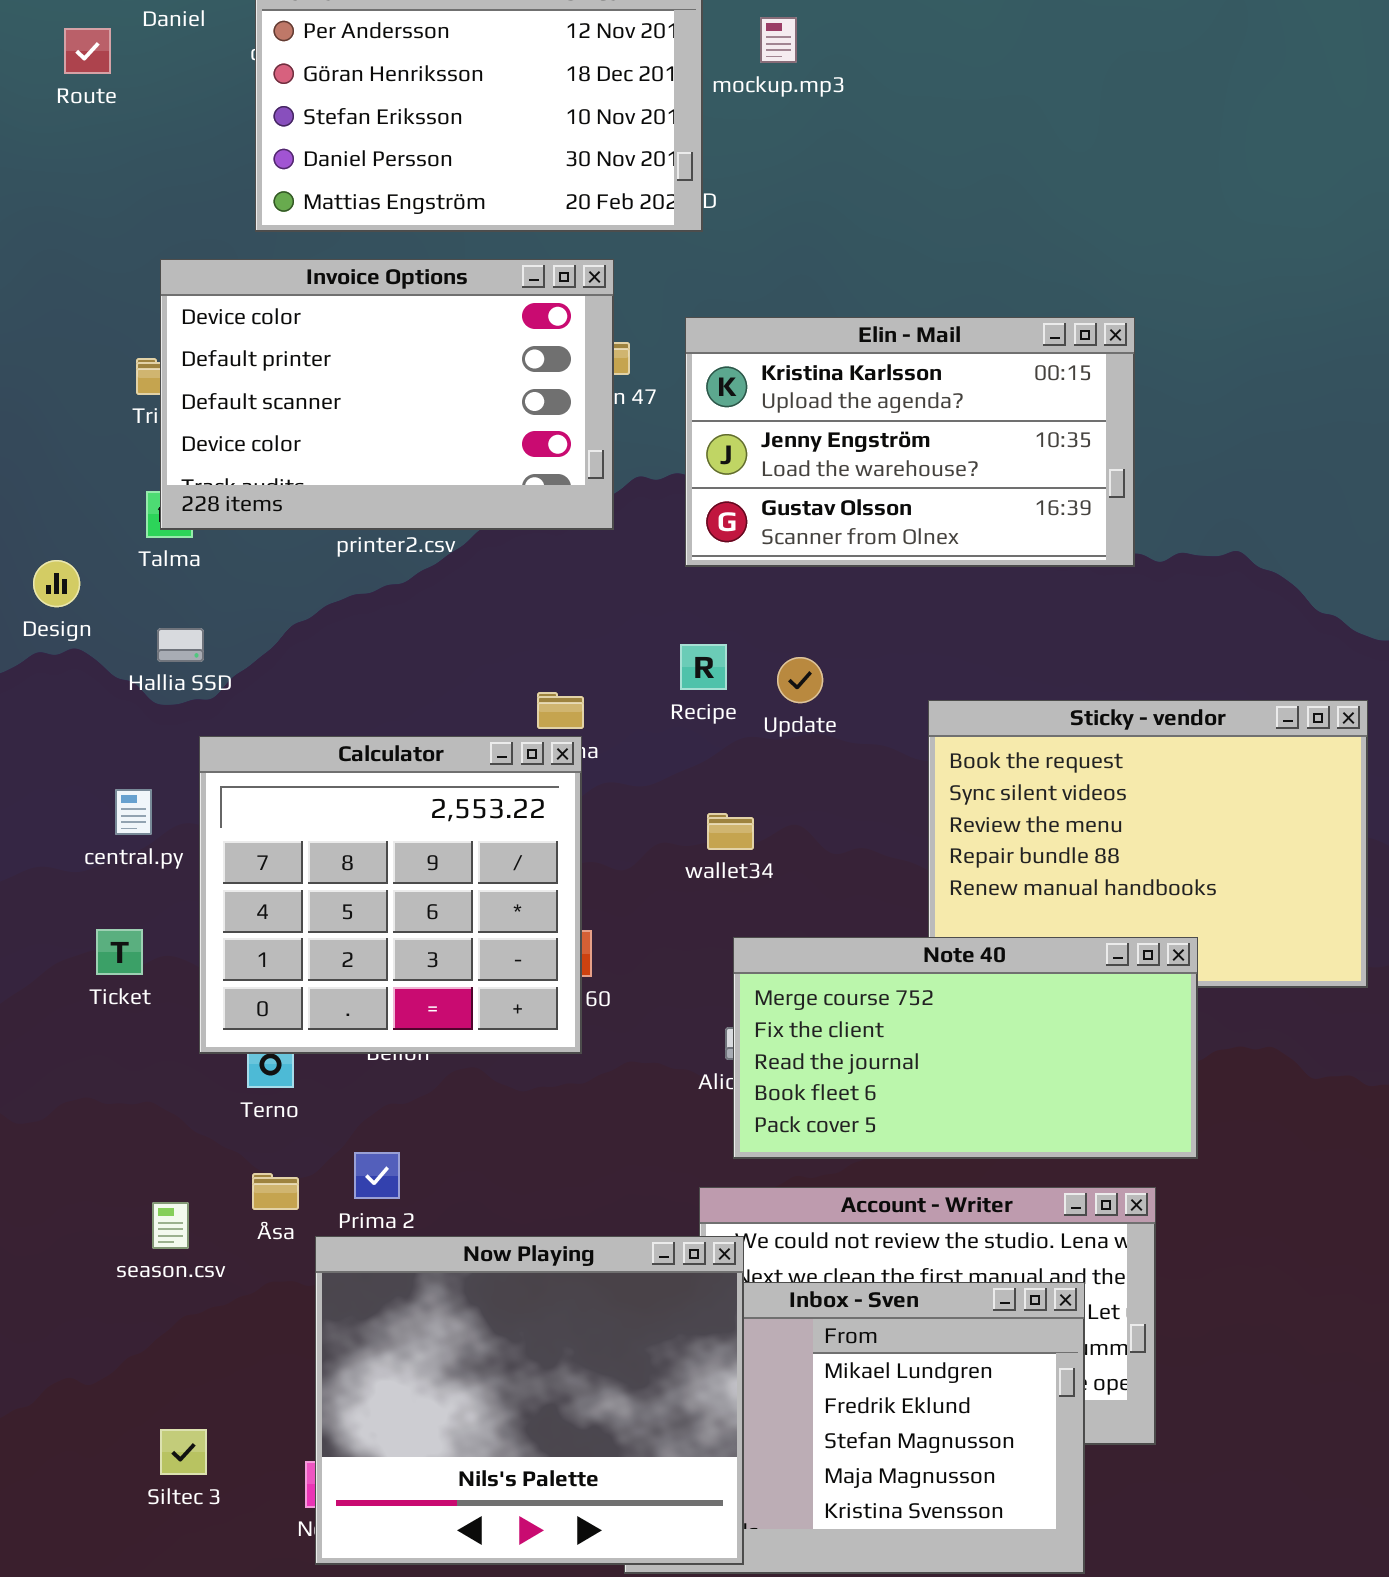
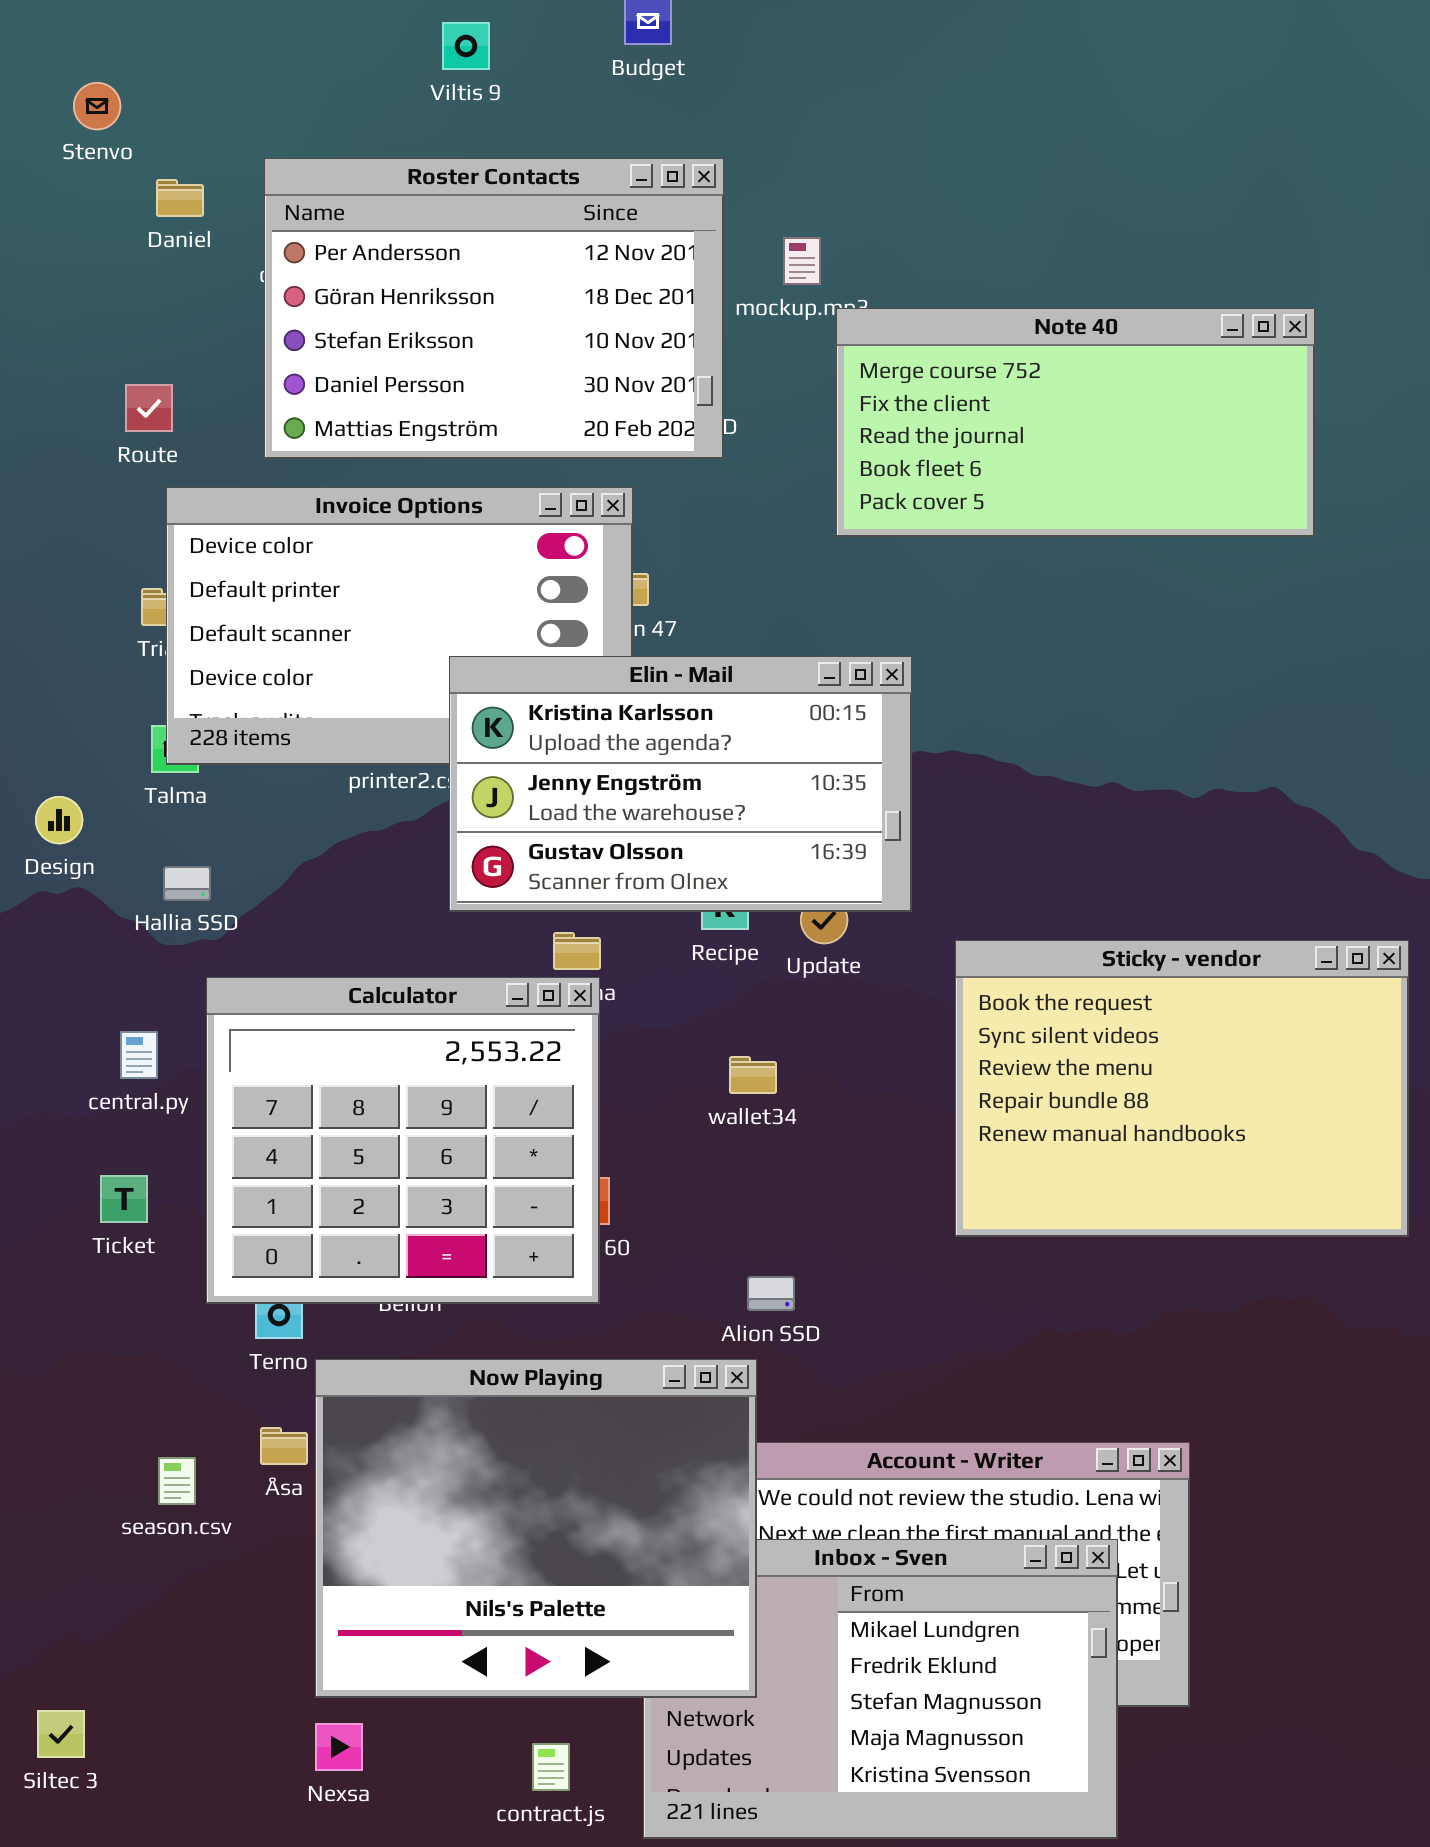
Route: [64,28,111,74] -> [125,384,173,432], moved
Elin - Mail: [685,317,1135,567] -> [449,656,912,912], moved
Note 40: [733,937,1198,1159] -> [836,308,1315,537], moved
Now Playing: [315,1236,744,1565] -> [315,1359,757,1698], moved
Siltec 3: [160,1429,207,1475] -> [37,1710,85,1758], moved

